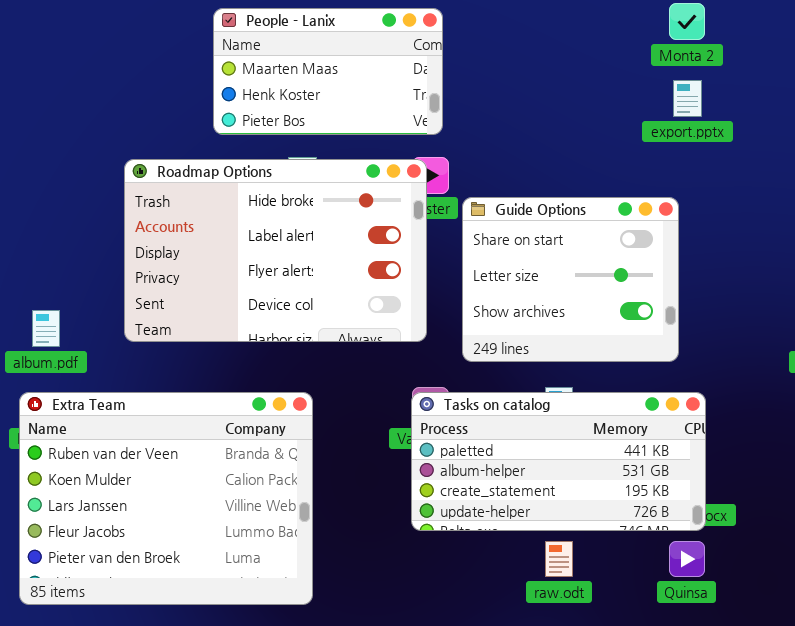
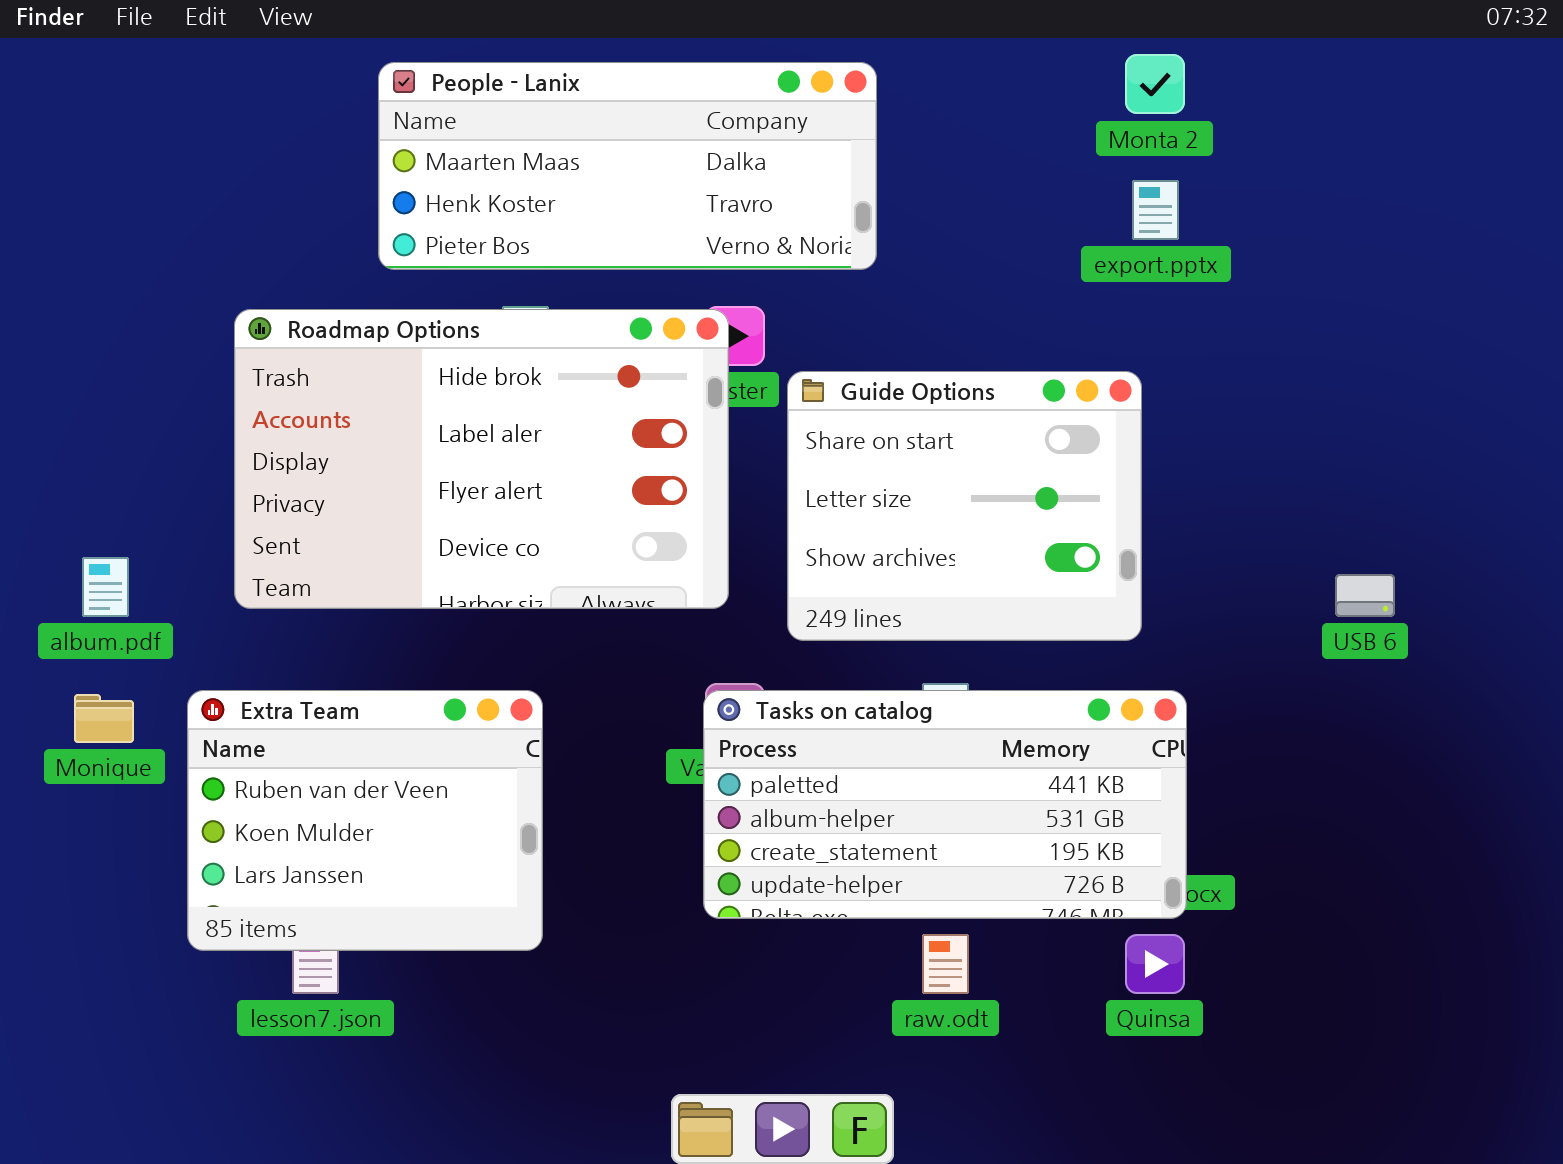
People - Lanix: [213,8,443,135] -> [378,62,877,270], resized
Extra Team: [19,392,313,605] -> [187,690,543,951], resized

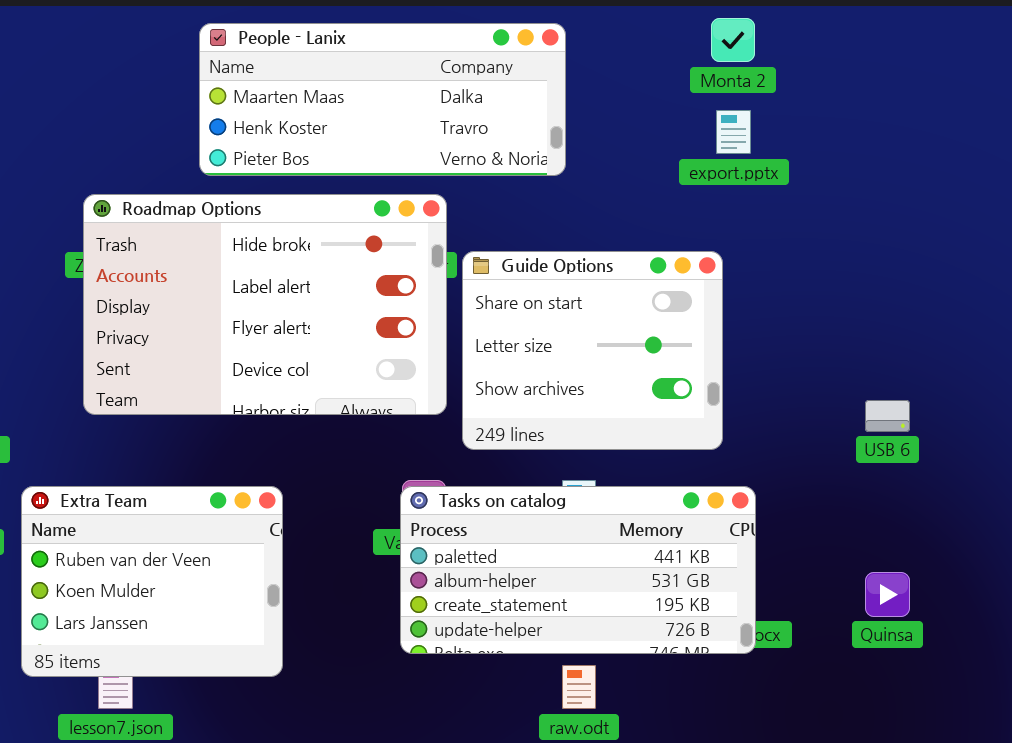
People - Lanix: [378,62,877,270] -> [199,23,566,176], moved
Roadmap Options: [234,309,729,609] -> [83,194,447,415], moved
Quinsa: [1125,934,1185,994] -> [865,572,910,617], moved

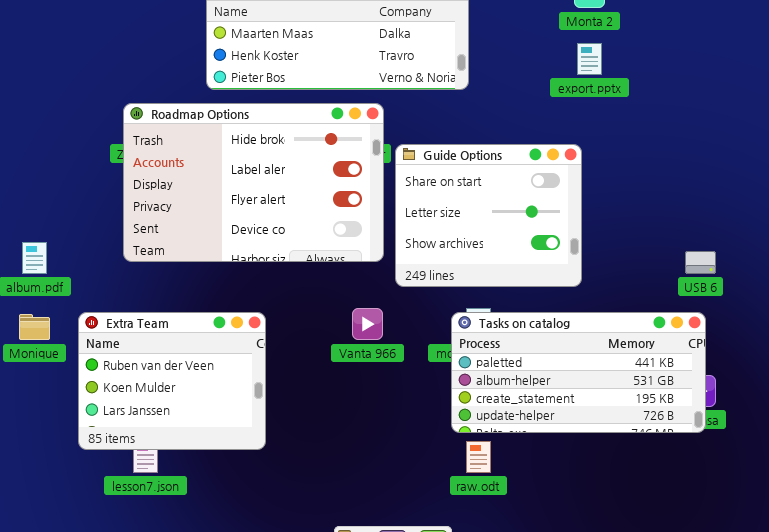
Tasks on catalog: [400,486,756,654] -> [451,312,706,433], moved

